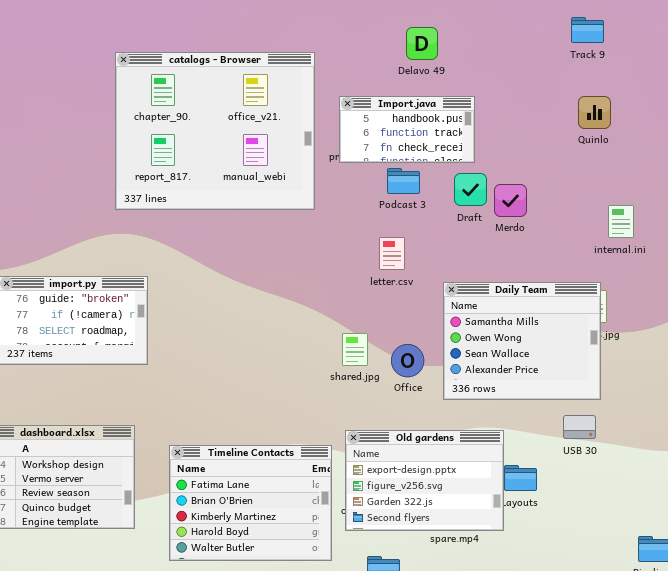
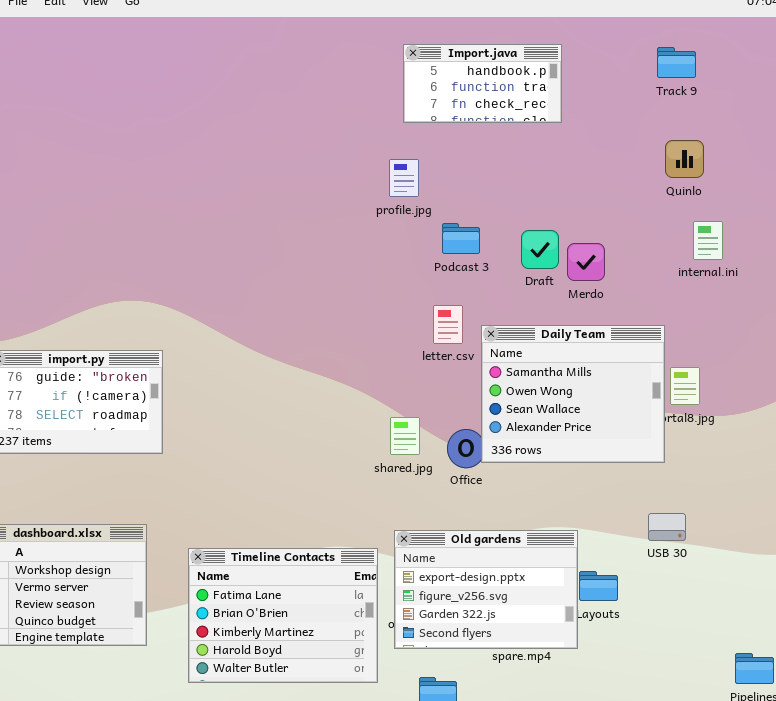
catalogs - Browser: [115,52,315,210] -> none, closed
Import.java: [339,96,475,163] -> [403,44,562,123], moved
internal.ini: [608,205,634,238] -> [693,221,723,260], moved
Daily Team: [443,282,601,400] -> [481,325,665,463], moved

